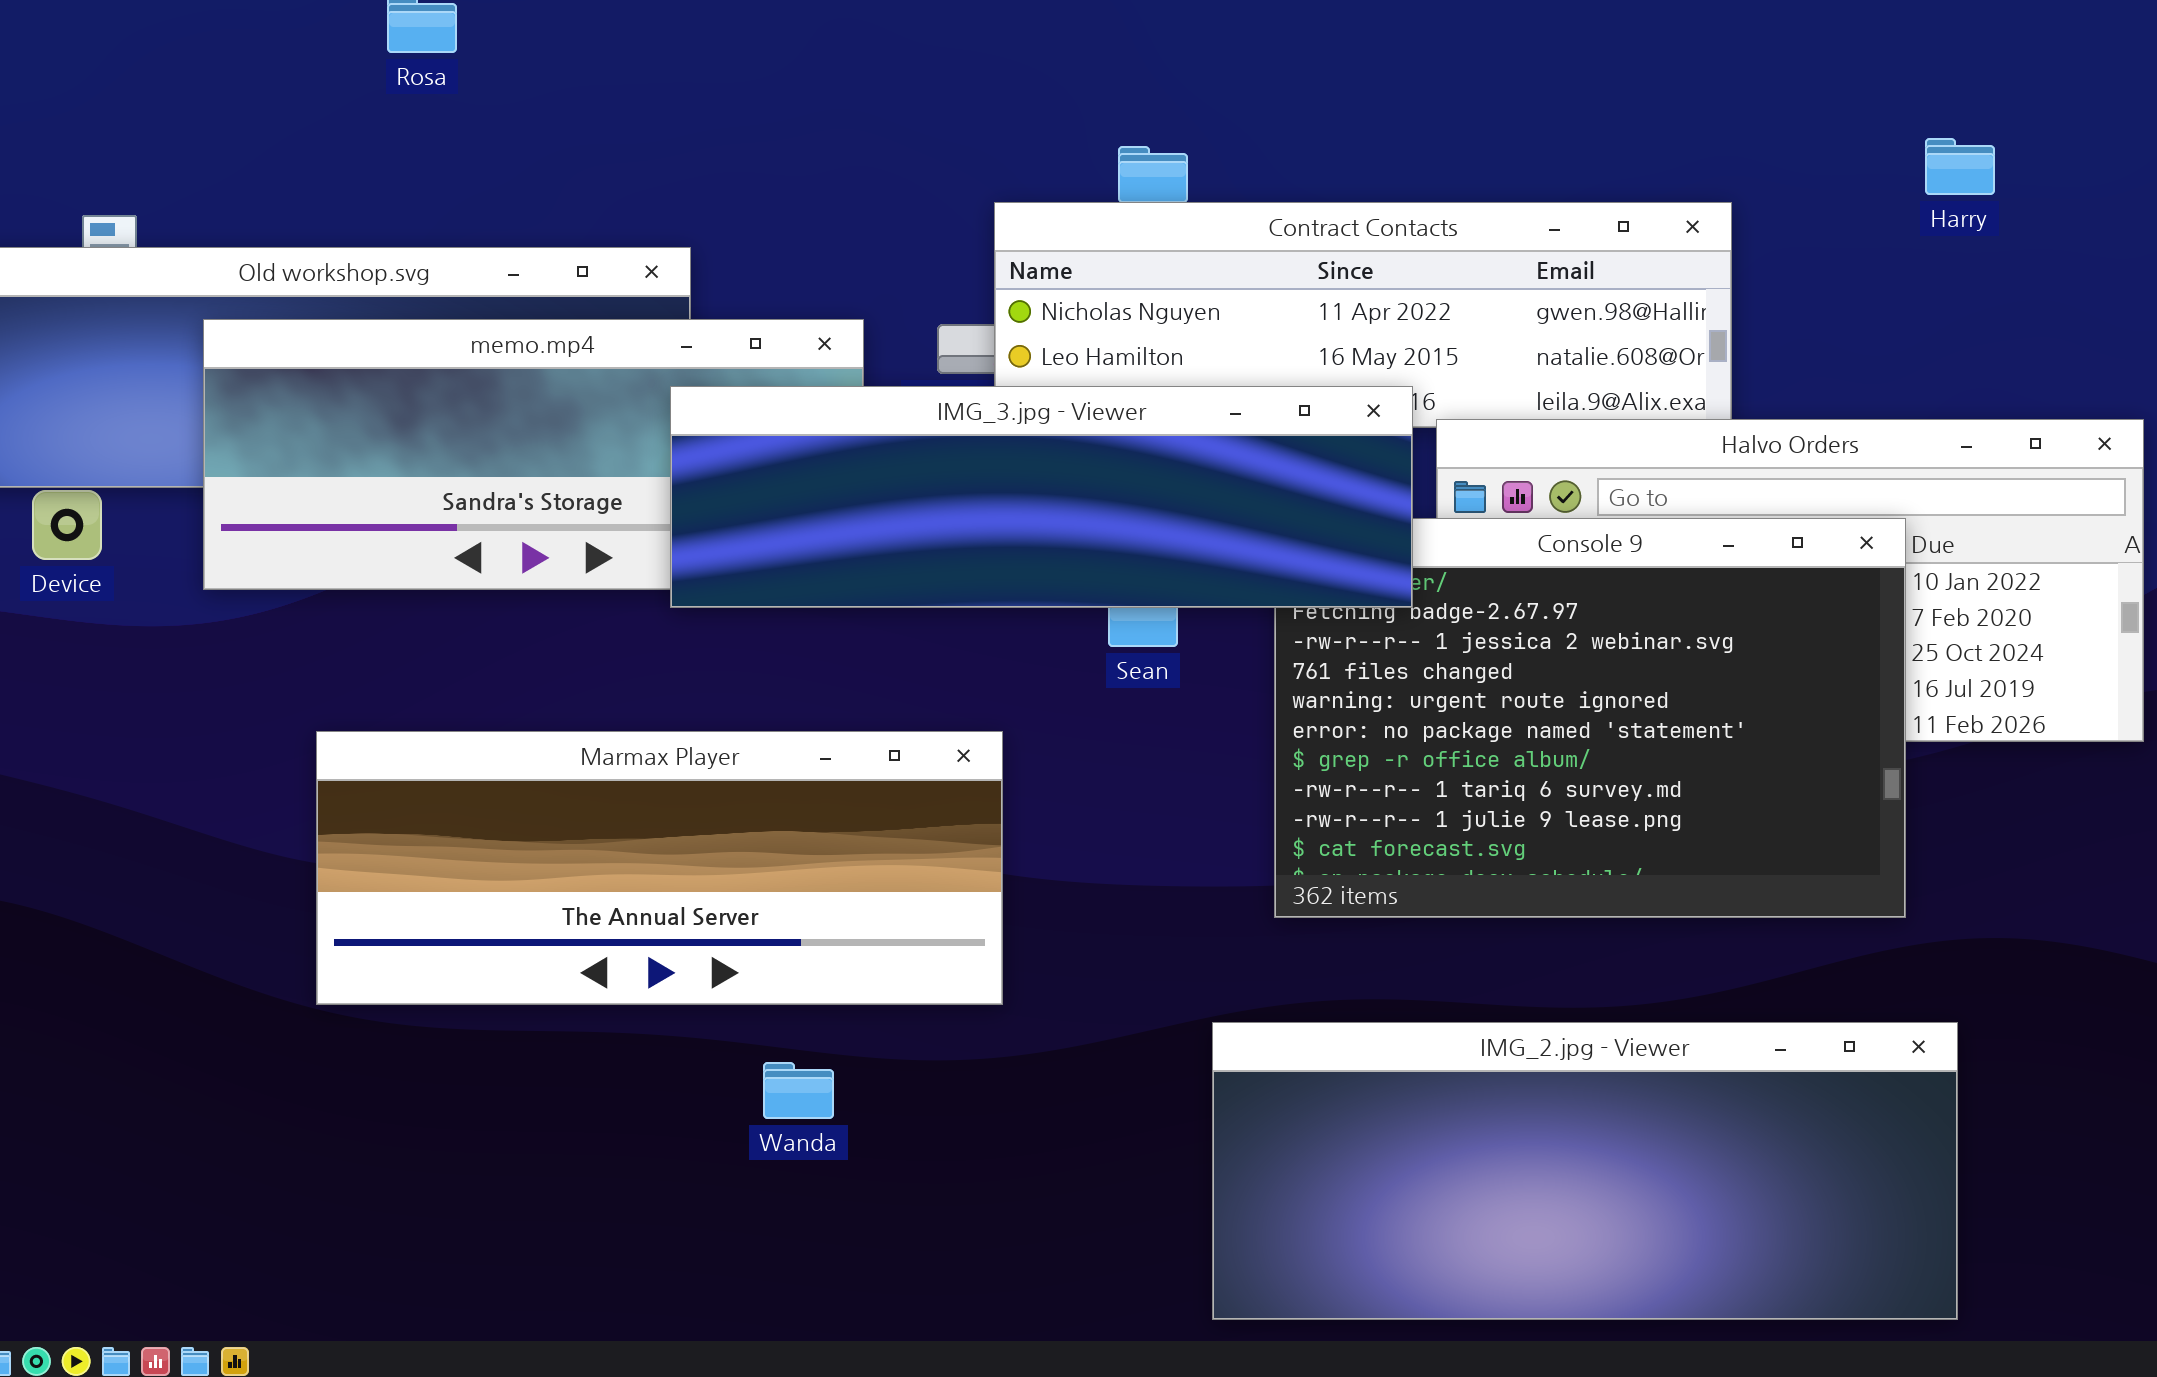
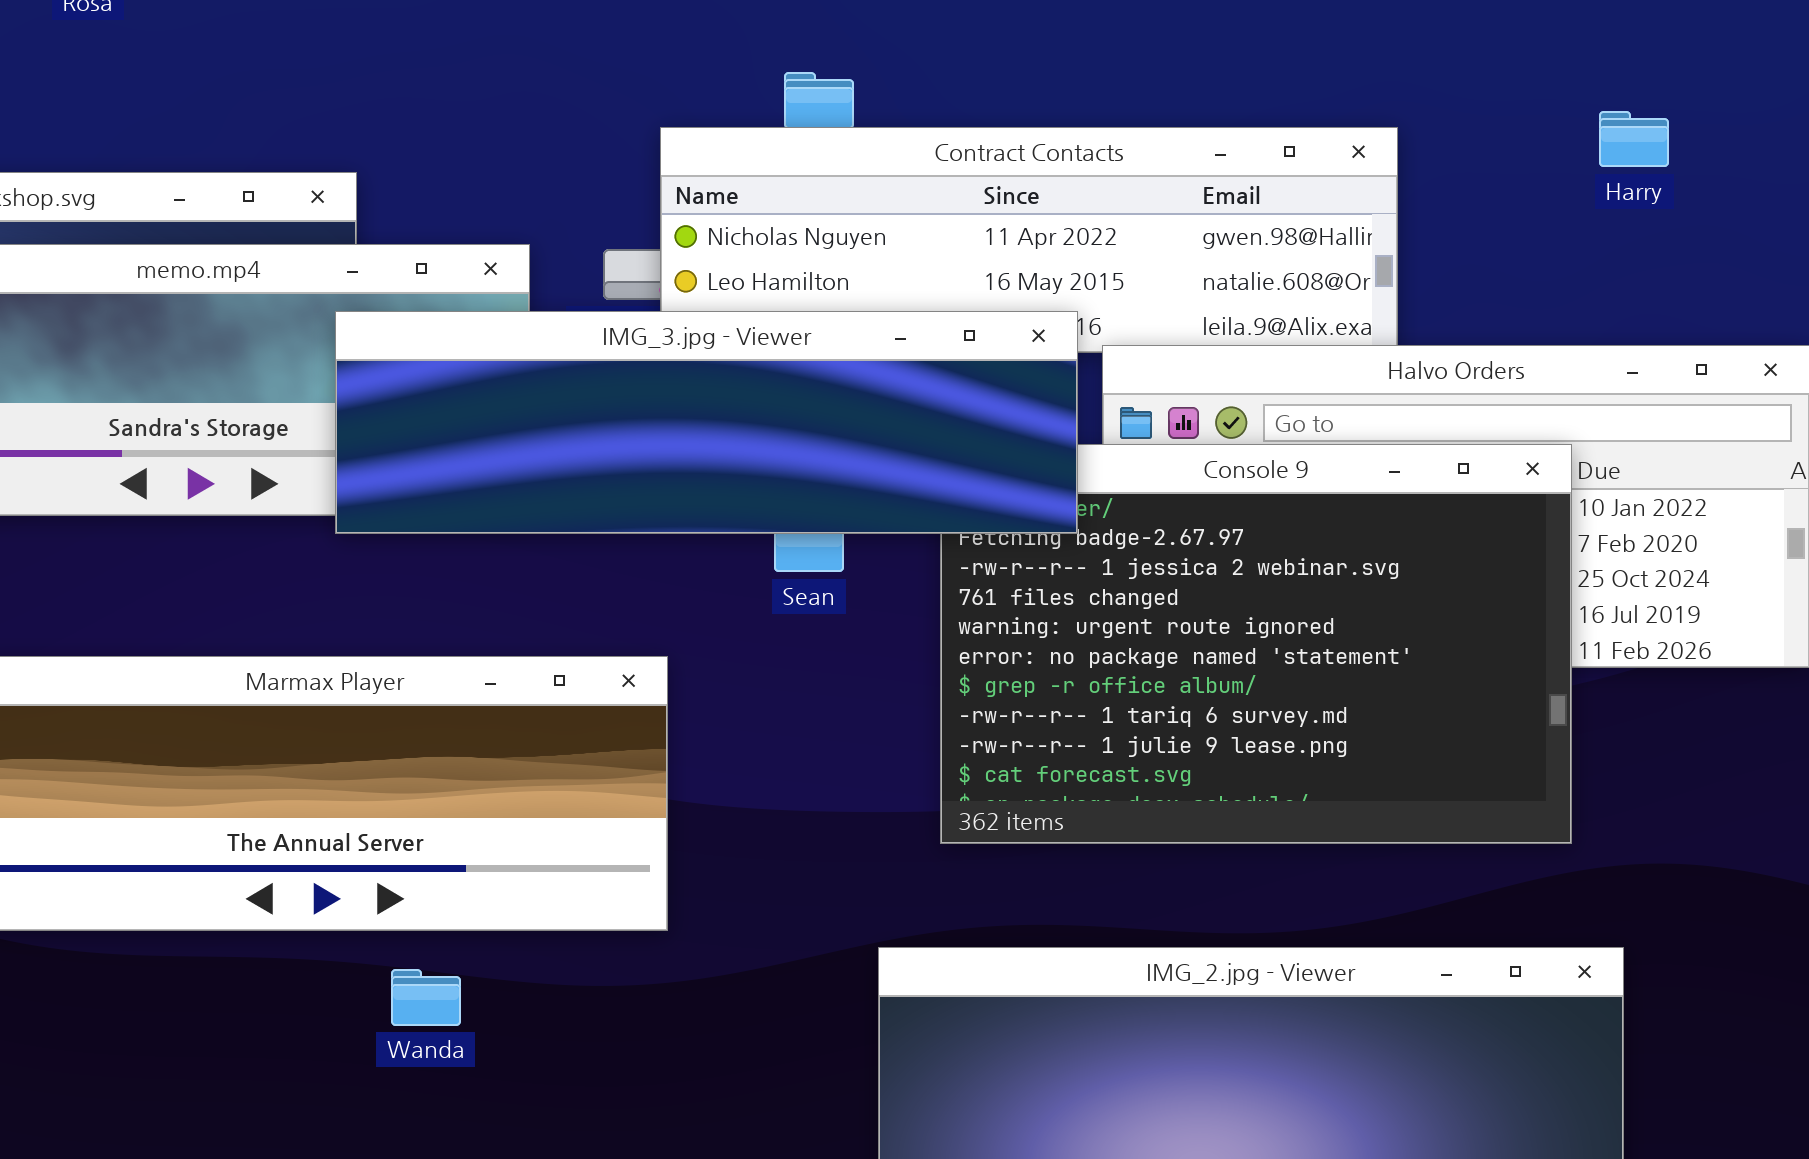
Harry: [1925,138,1995,195] -> [1599,111,1669,167], moved
Wanda: [763,1062,834,1119] -> [391,969,461,1026], moved

